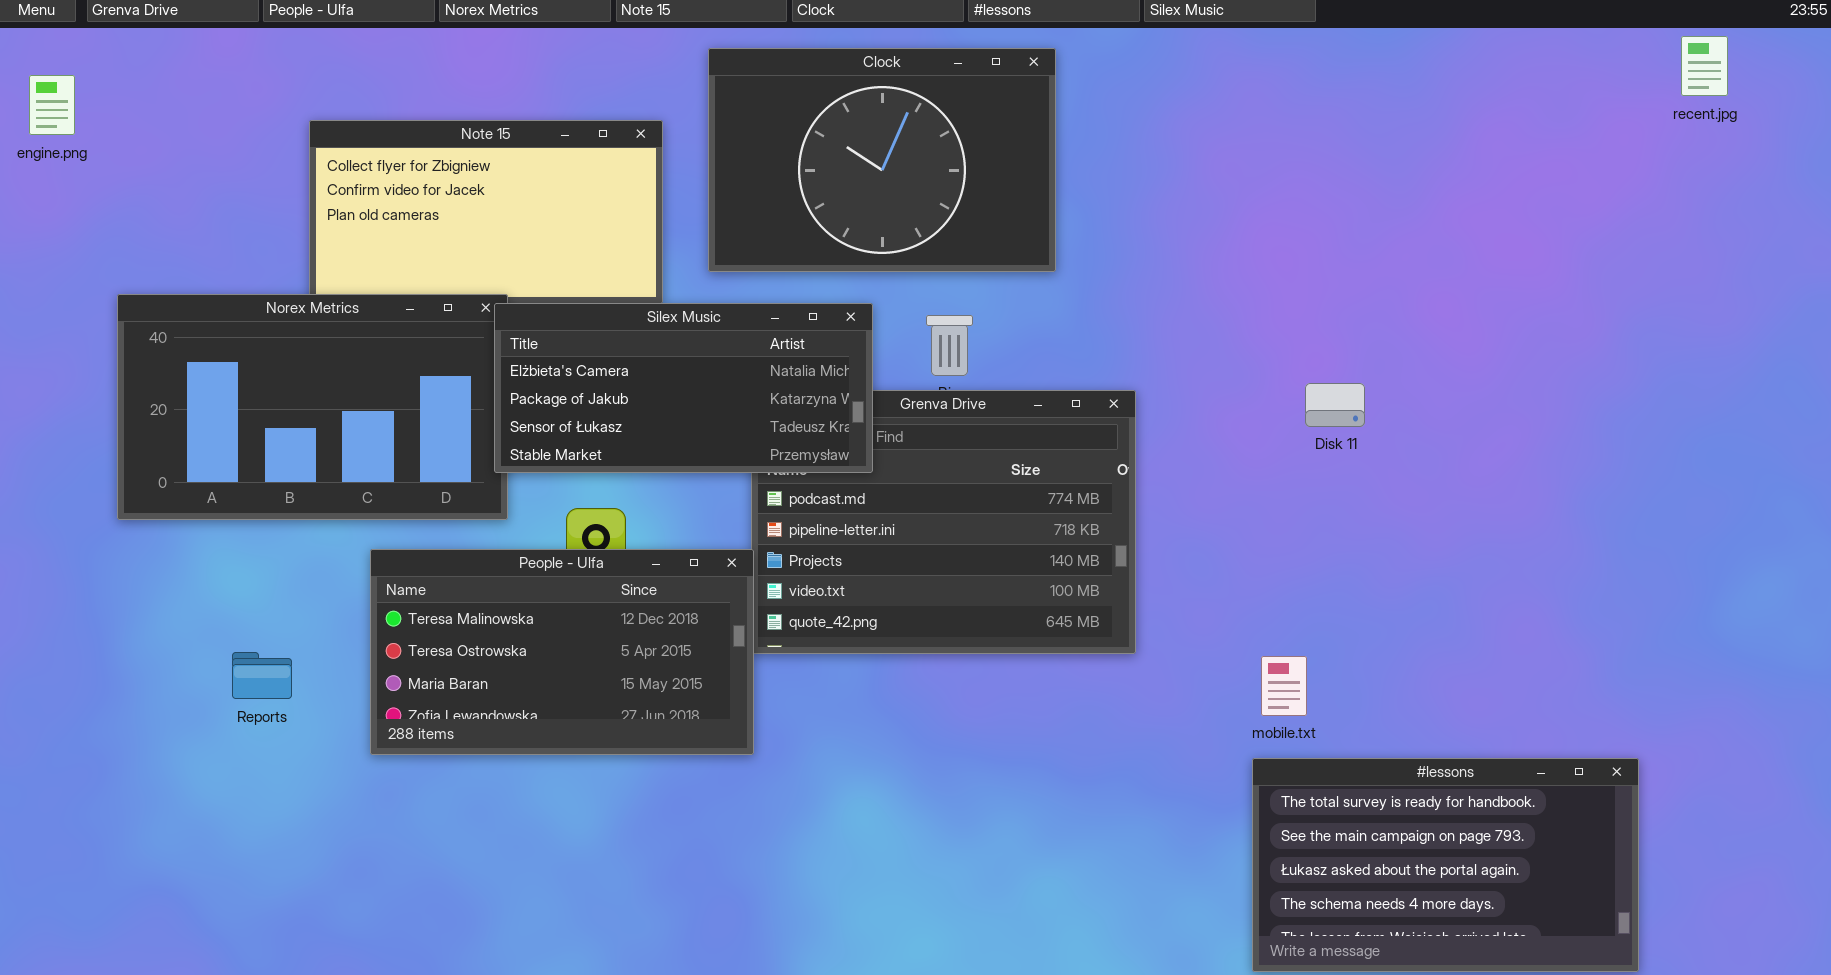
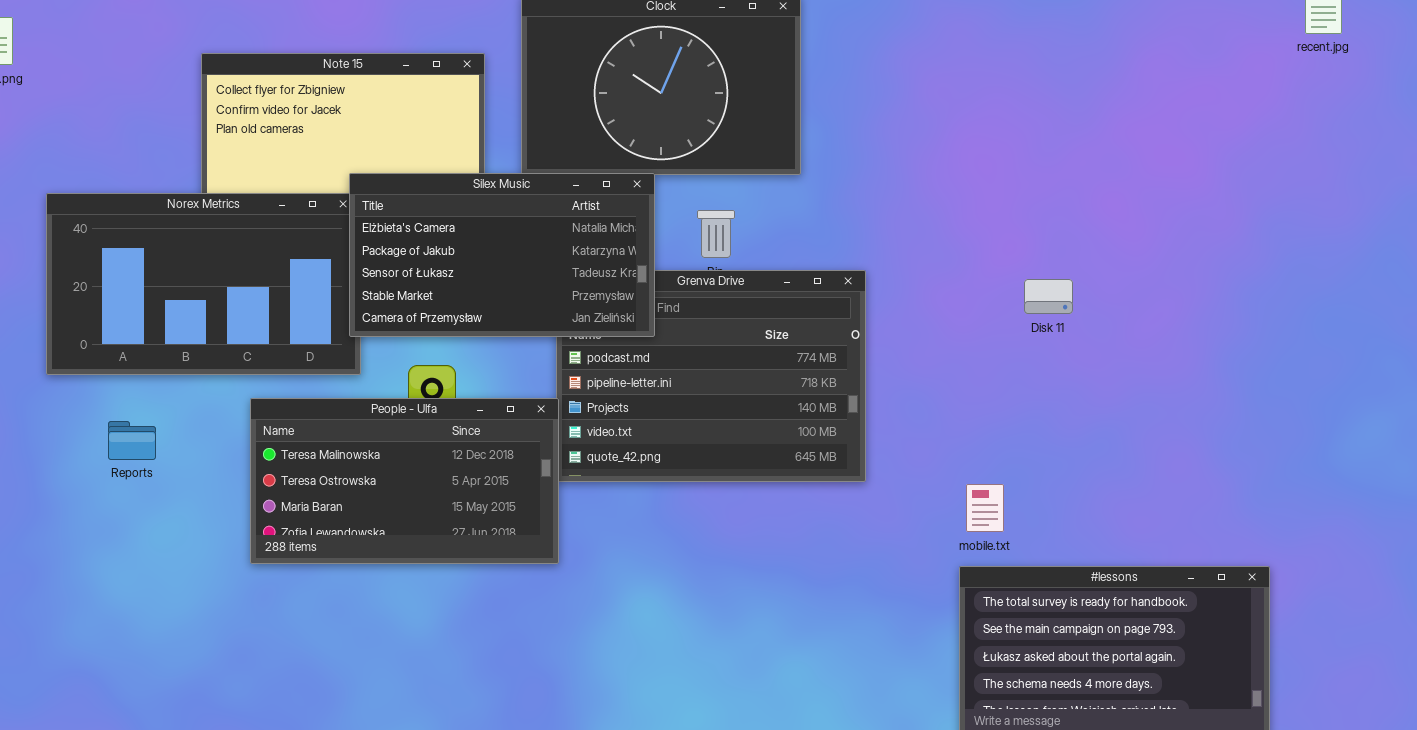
Silex Music: [494,303,873,473] -> [349,173,655,337], resized
Disk 11: [1305,383,1365,427] -> [1024,279,1073,314], moved
Reports: [232,652,292,699] -> [108,421,156,460], moved

